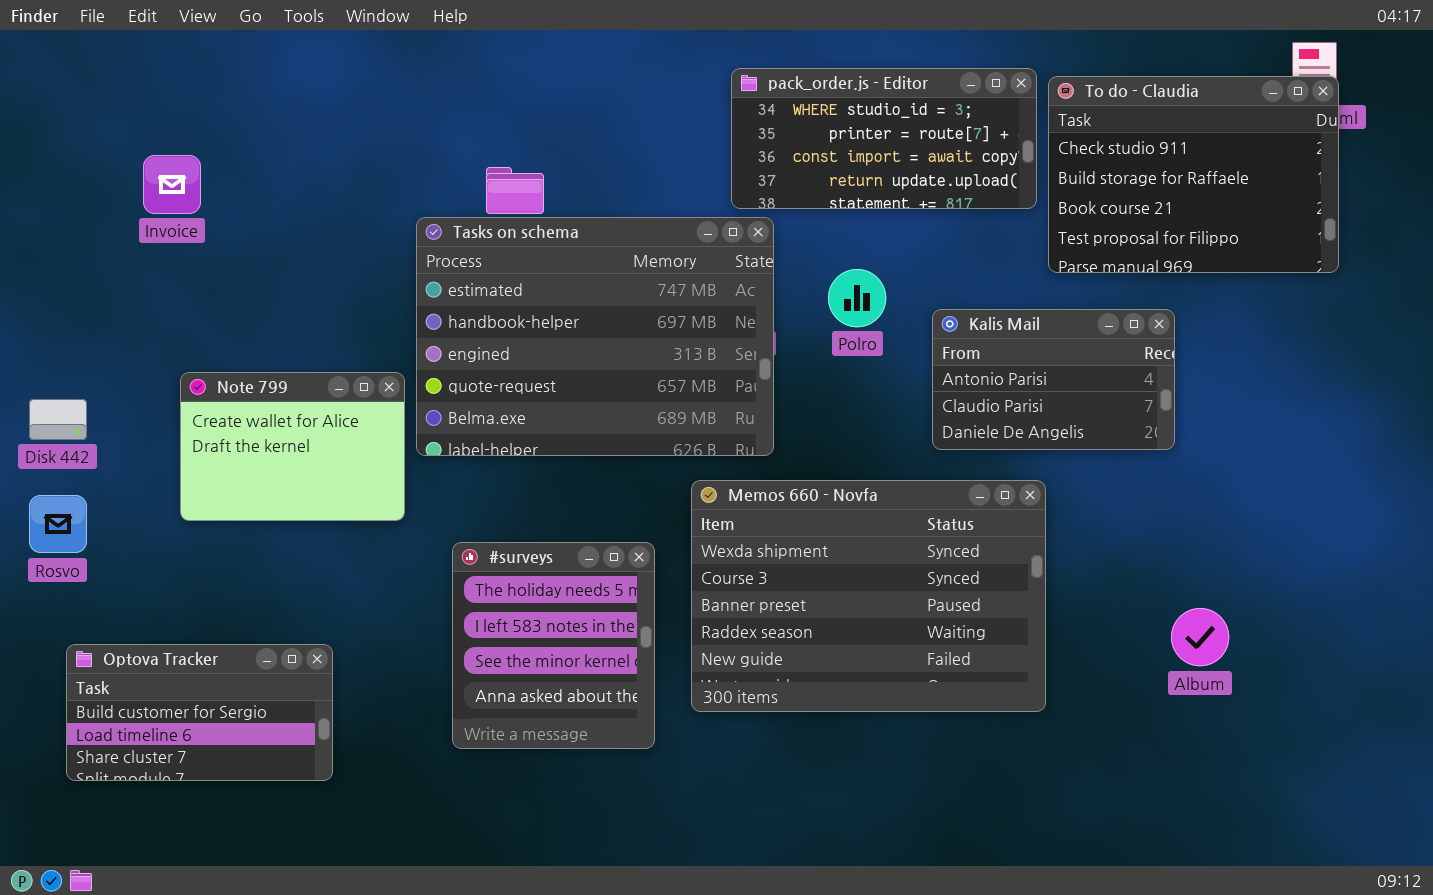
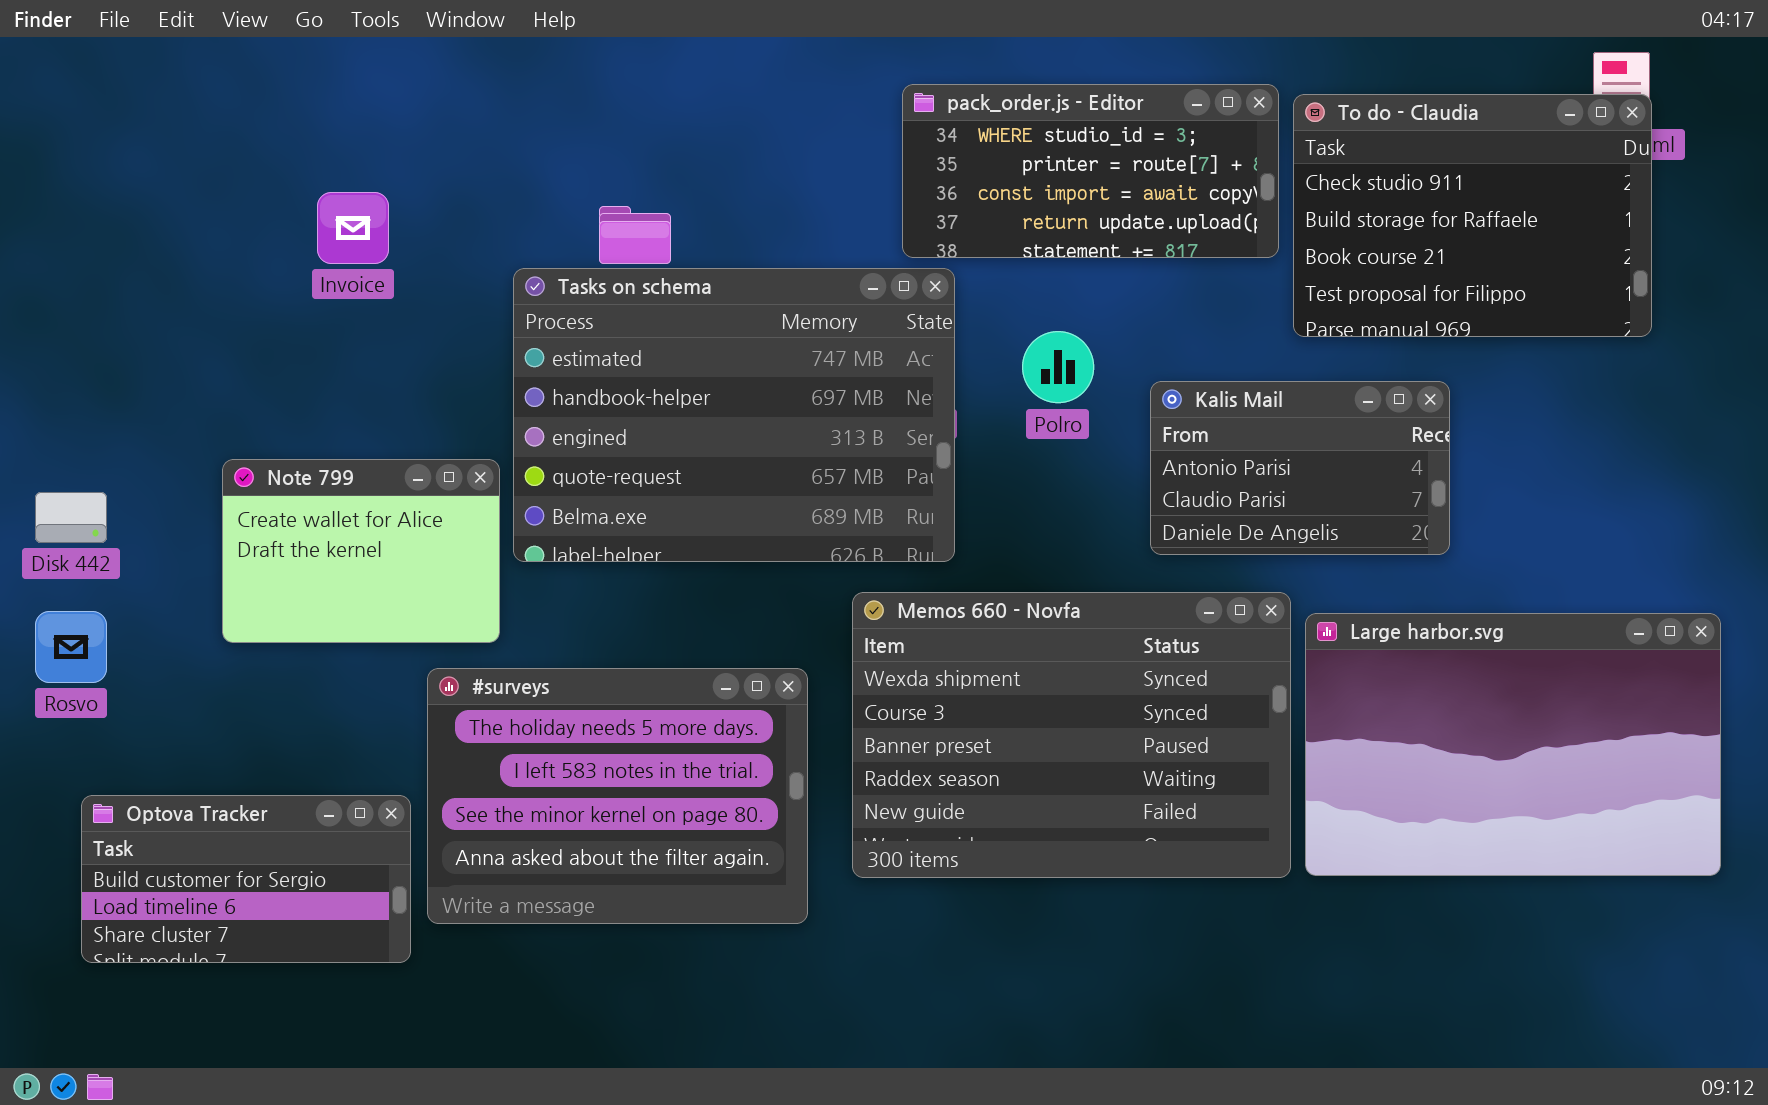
Invoice: [143,155,201,214] -> [317,192,389,264], moved
Large harbor.svg: none -> [1305,613,1721,876], opened
#surveys: [452,542,655,749] -> [427,668,808,924], resized

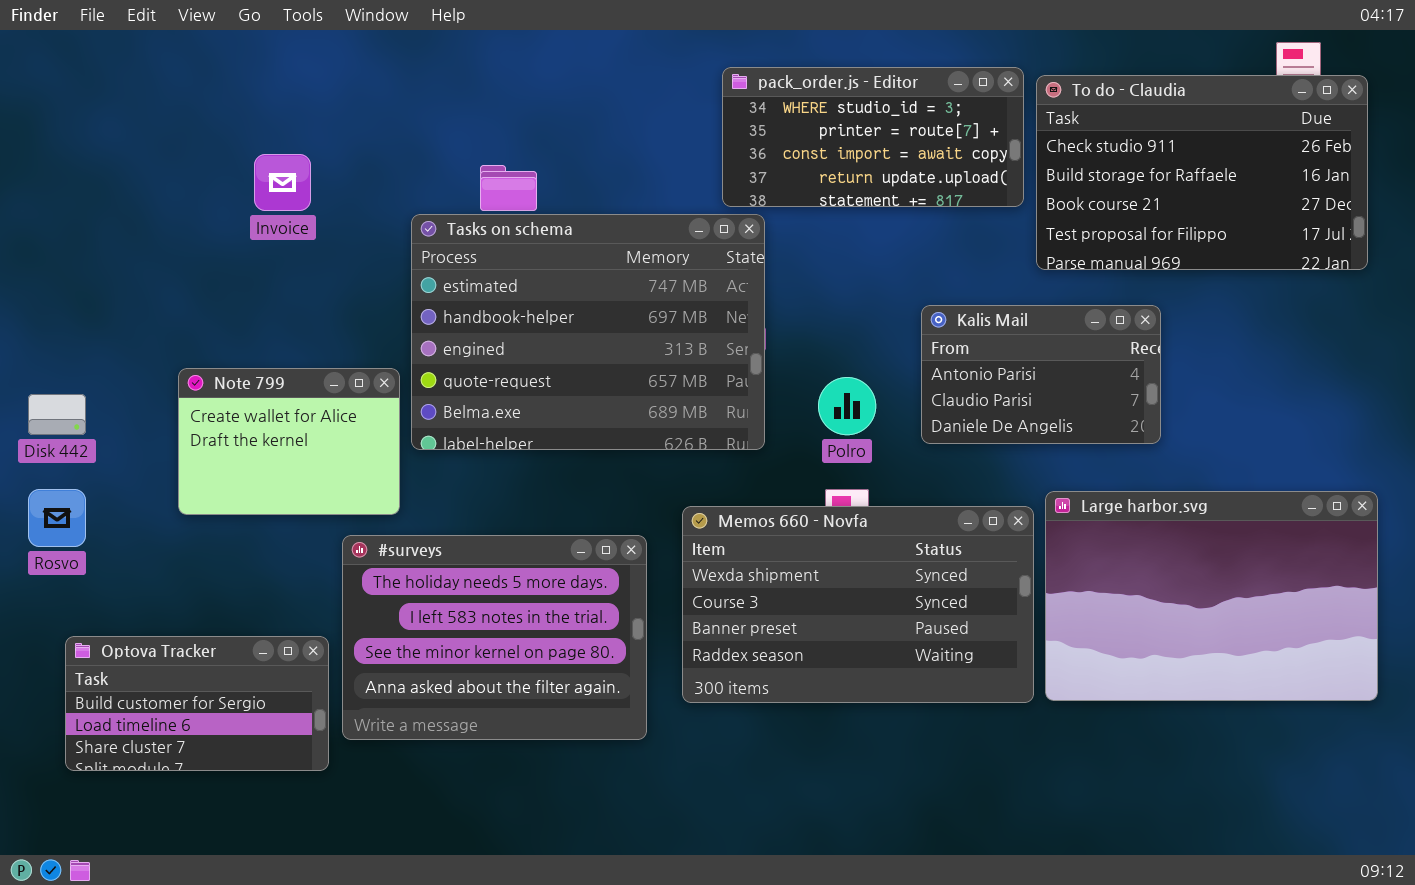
To do - Claudia: [1293,94,1652,337] -> [1036,75,1368,270], resized
Polro: [1022,331,1094,403] -> [818,377,876,435], moved
Memos 660 - Novfa: [852,592,1291,878] -> [682,506,1034,703], resized

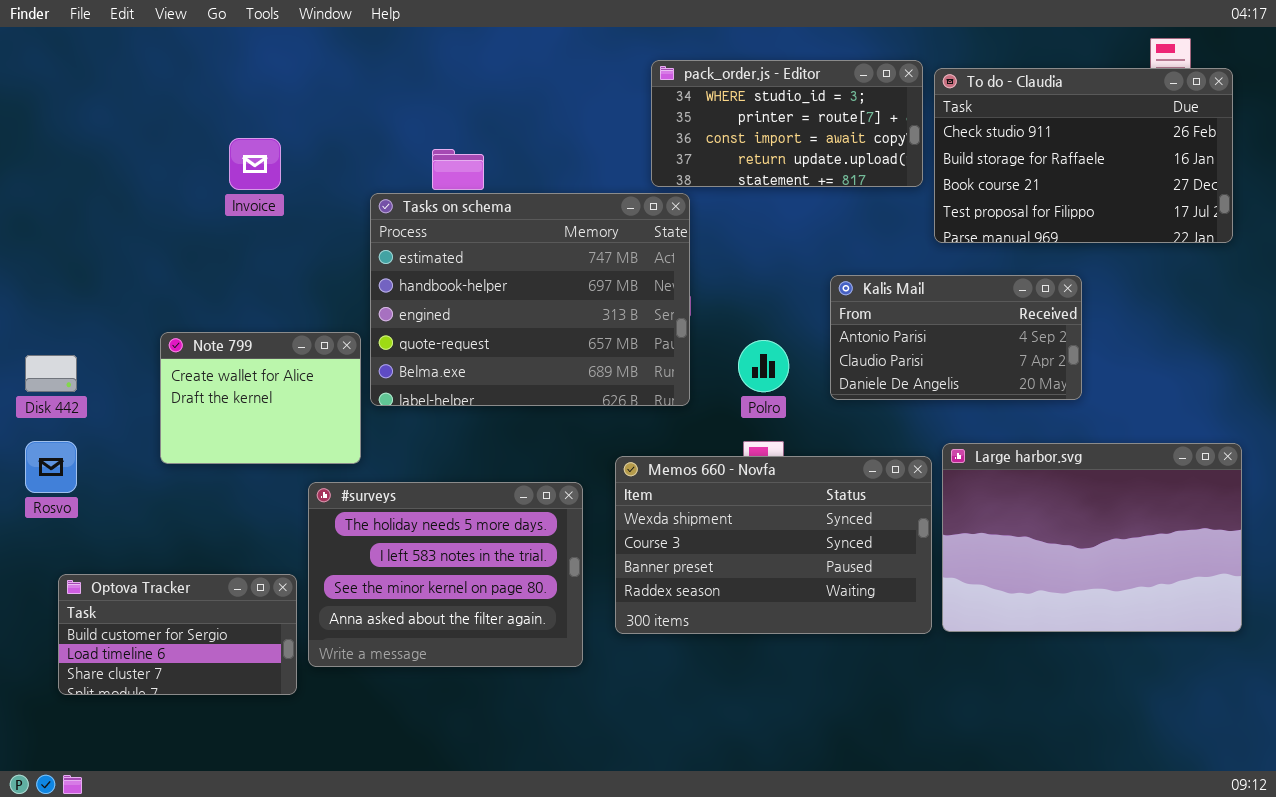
Kalis Mail: [921,305,1161,444] -> [830,275,1082,400], resized

